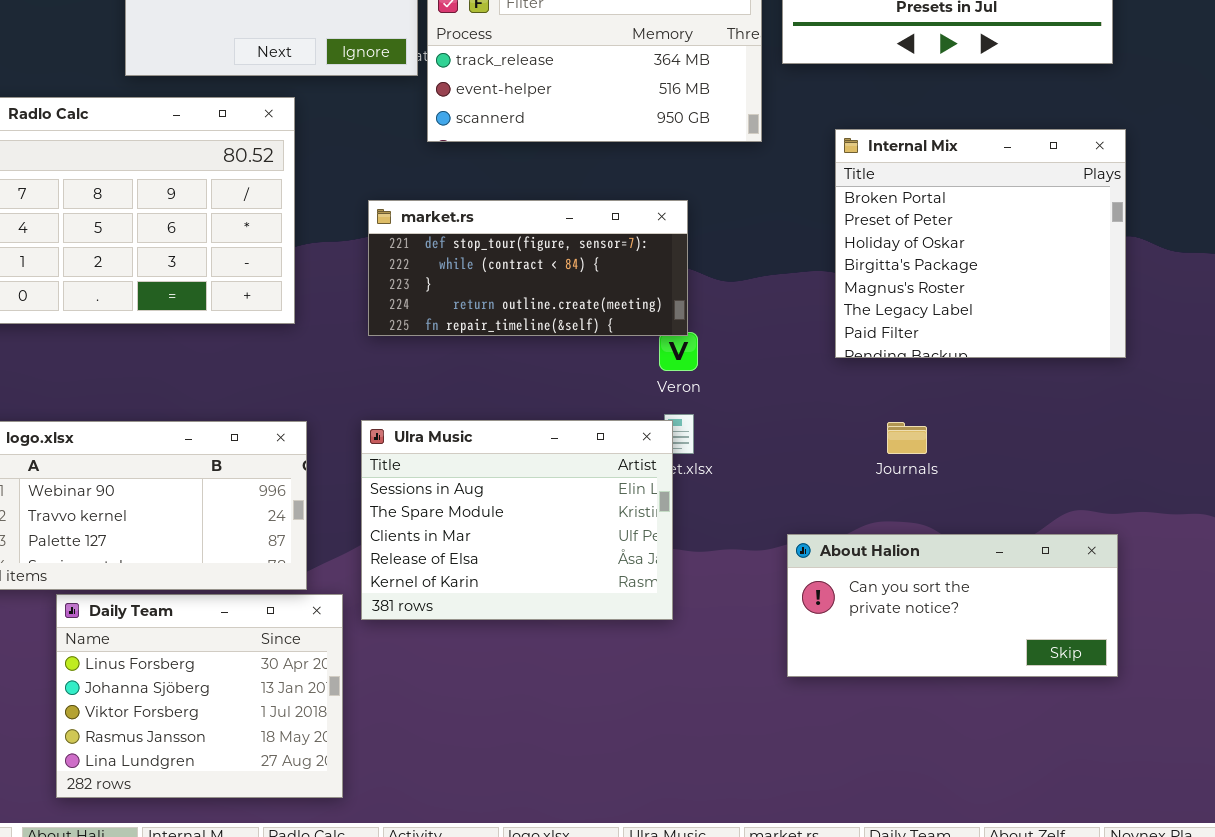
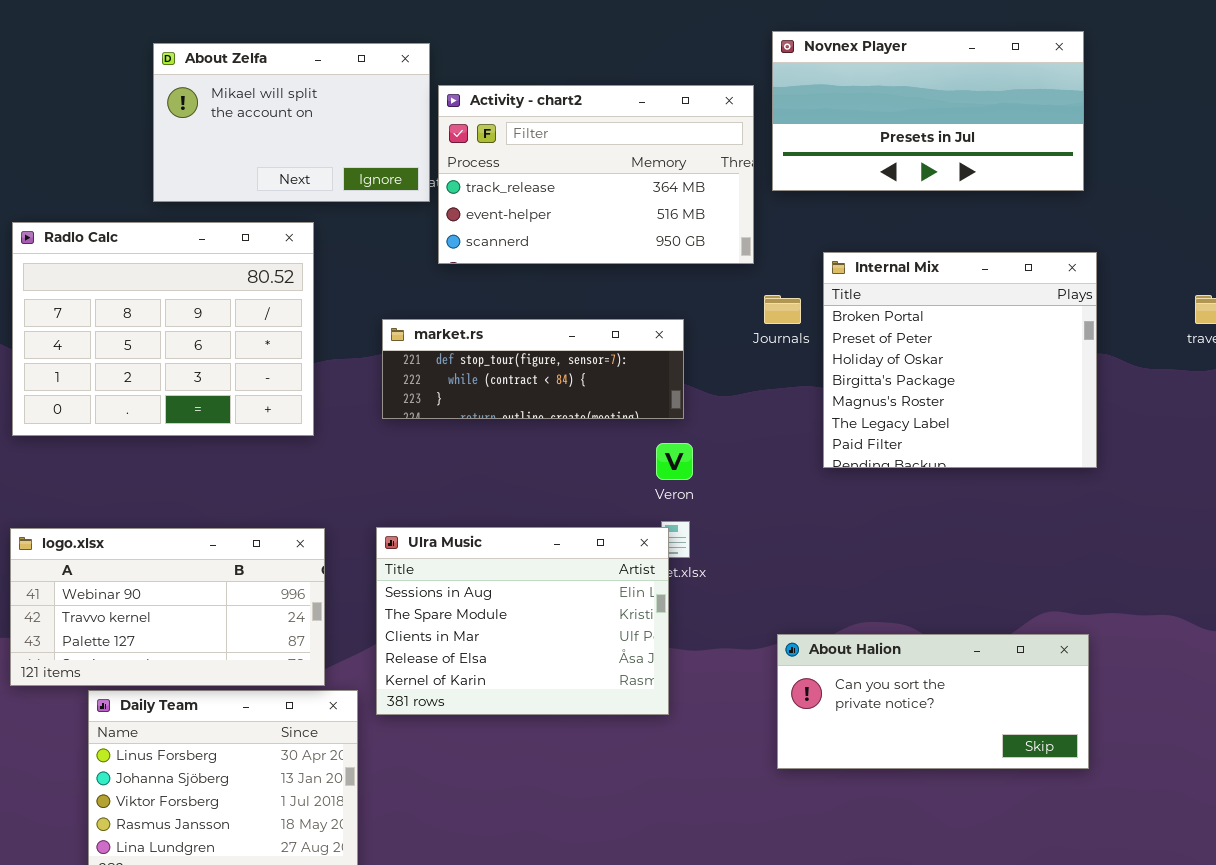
market.rs: [368,200,688,336] -> [382,319,684,419], resized
Journals: [887,422,927,454] -> [764,295,801,324], moved

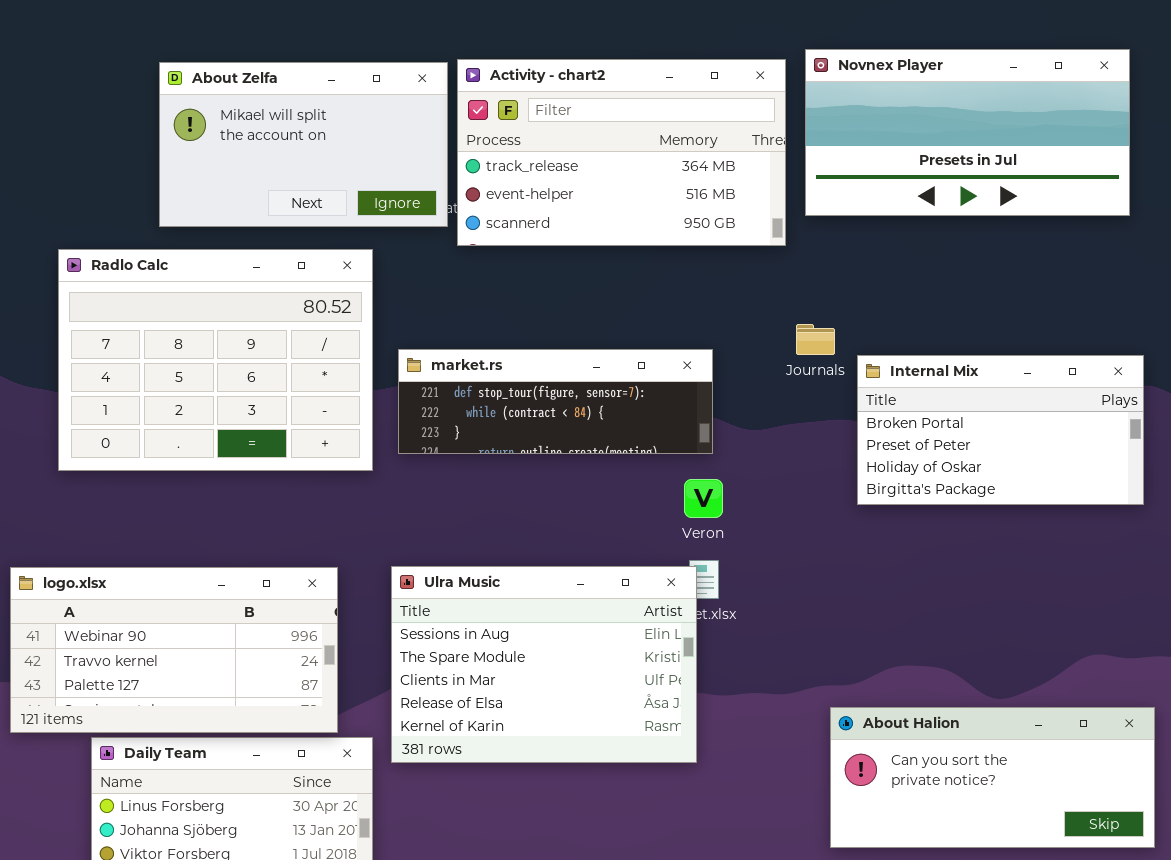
Activity - chart2: [438,85,754,264] -> [457,59,786,246], moved
Radlo Calc: [12,222,314,436] -> [58,249,373,471], moved
Internal Mix: [823,252,1097,468] -> [857,355,1144,505], resized
About Halion: [777,634,1089,769] -> [830,707,1155,848], moved

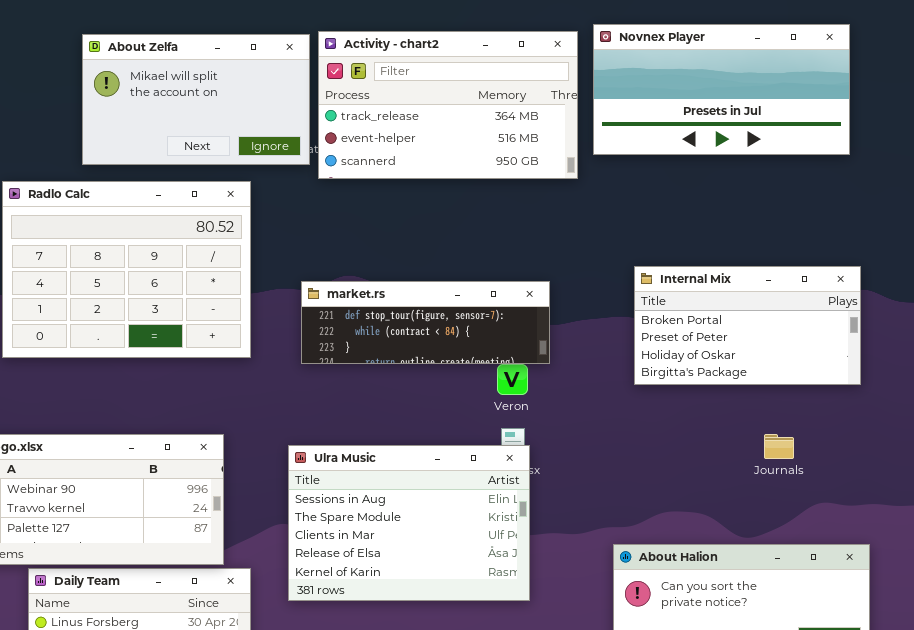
Journals: [796,324,835,355] -> [764,434,794,459], moved
market.rs: [398,349,713,454] -> [301,281,550,364], moved
Ulra Music: [391,566,697,763] -> [288,445,530,601], moved

